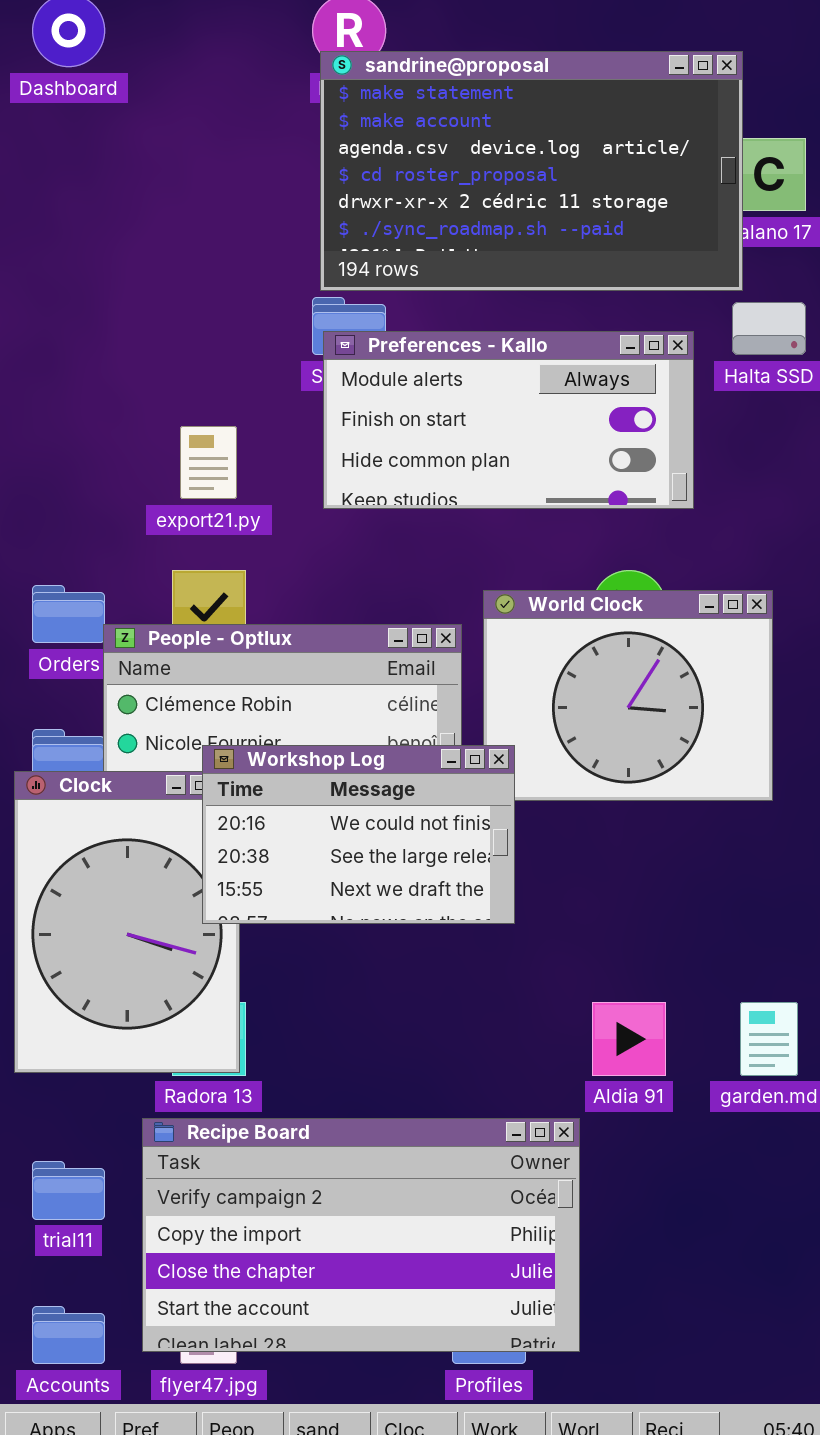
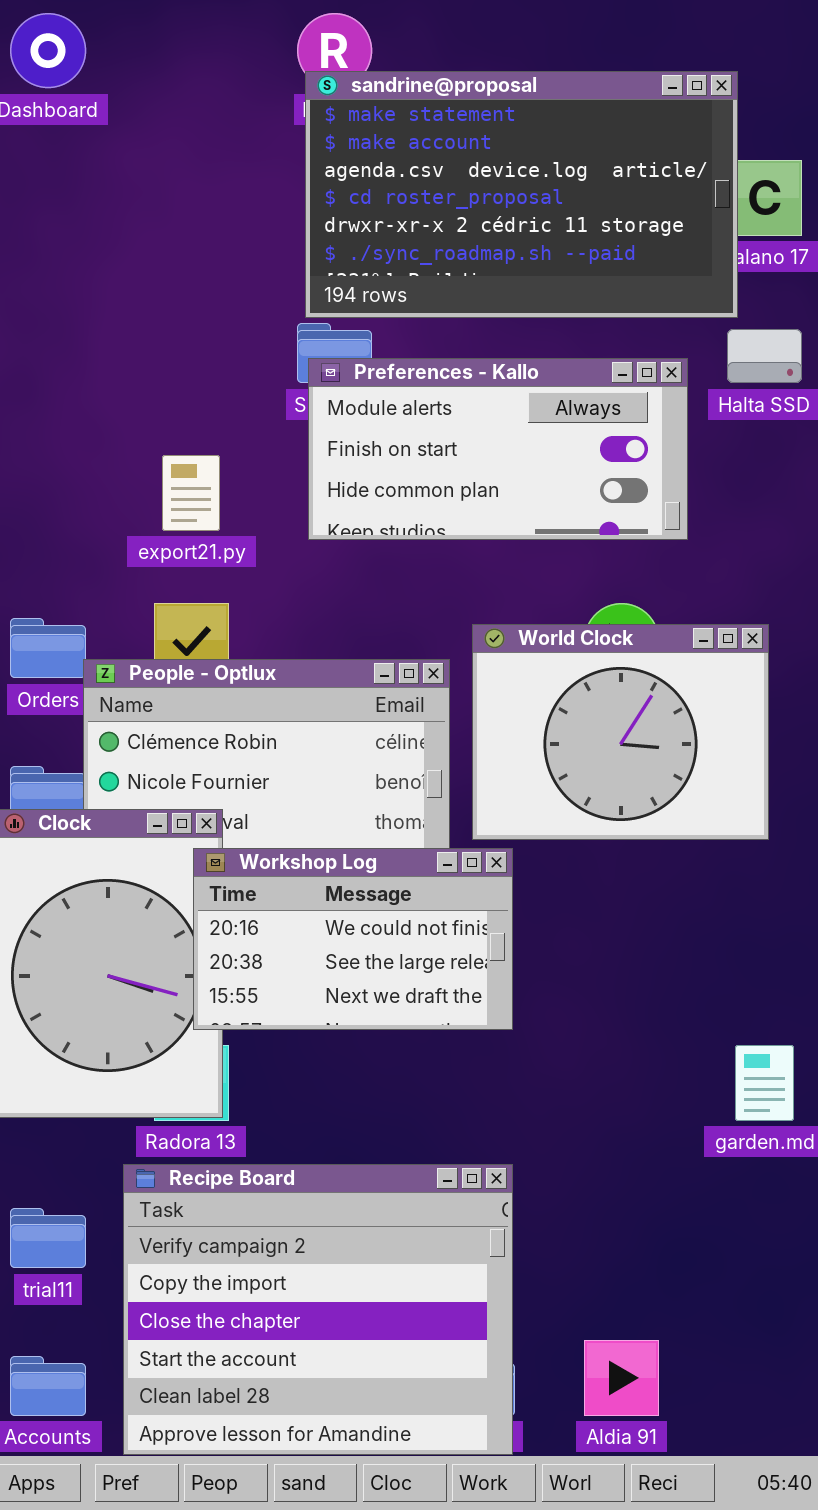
Workshop Log: [202,745,515,924] -> [193,848,513,1030], moved
Aldia 91: [592,1002,666,1076] -> [584,1340,659,1416], moved
Recipe Board: [142,1118,580,1352] -> [123,1164,513,1455], resized

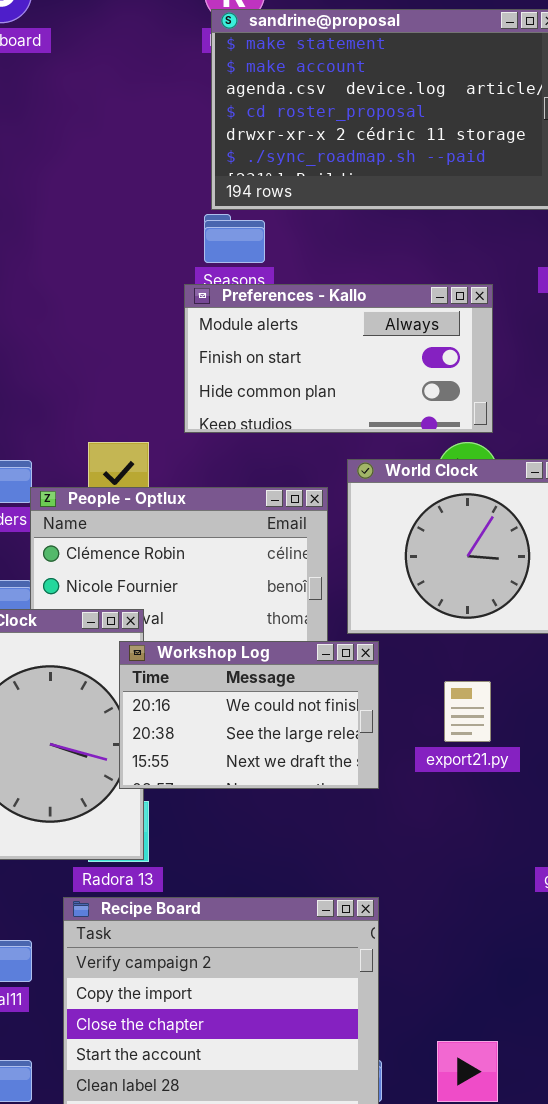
Preferences - Kallo: [308,358,688,540] -> [184,284,493,433], moved
export21.py: [162,455,220,531] -> [444,681,491,742], moved

